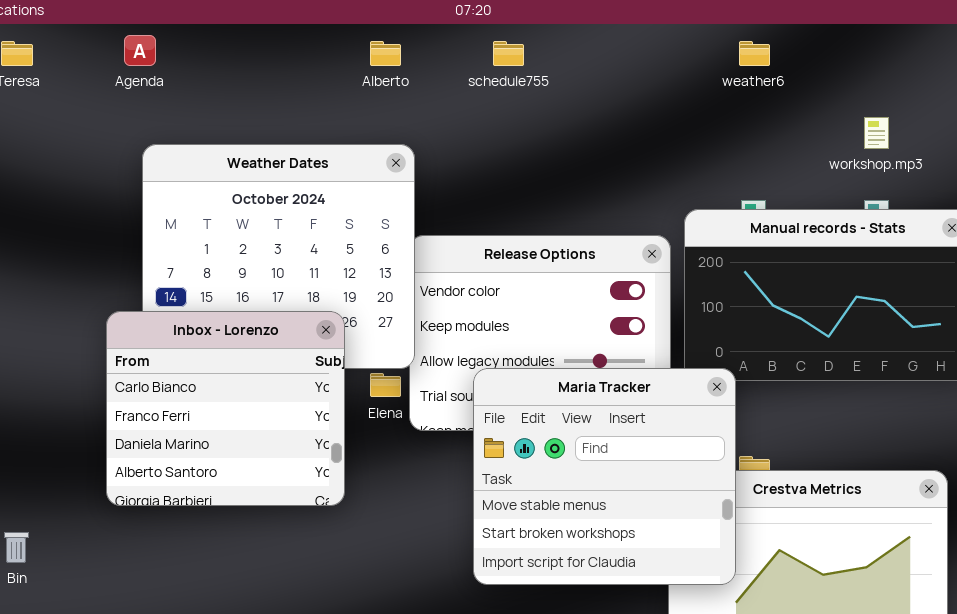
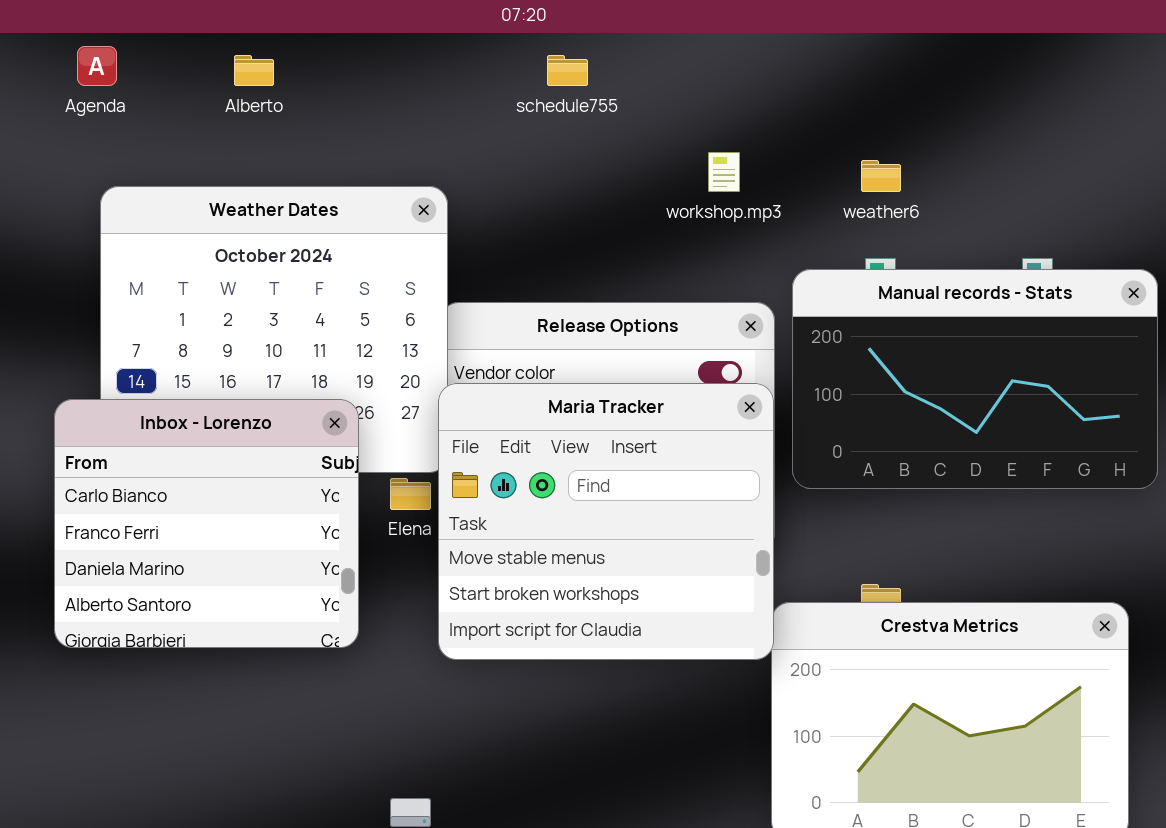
Alberto: [370,41,401,66] -> [234,55,274,86], moved
weather6: [739,41,770,66] -> [861,160,901,192], moved
workshop.mp3: [864,117,889,149] -> [708,152,740,192], moved
Maria Tracker: [473,368,736,585] -> [438,383,774,660], moved

